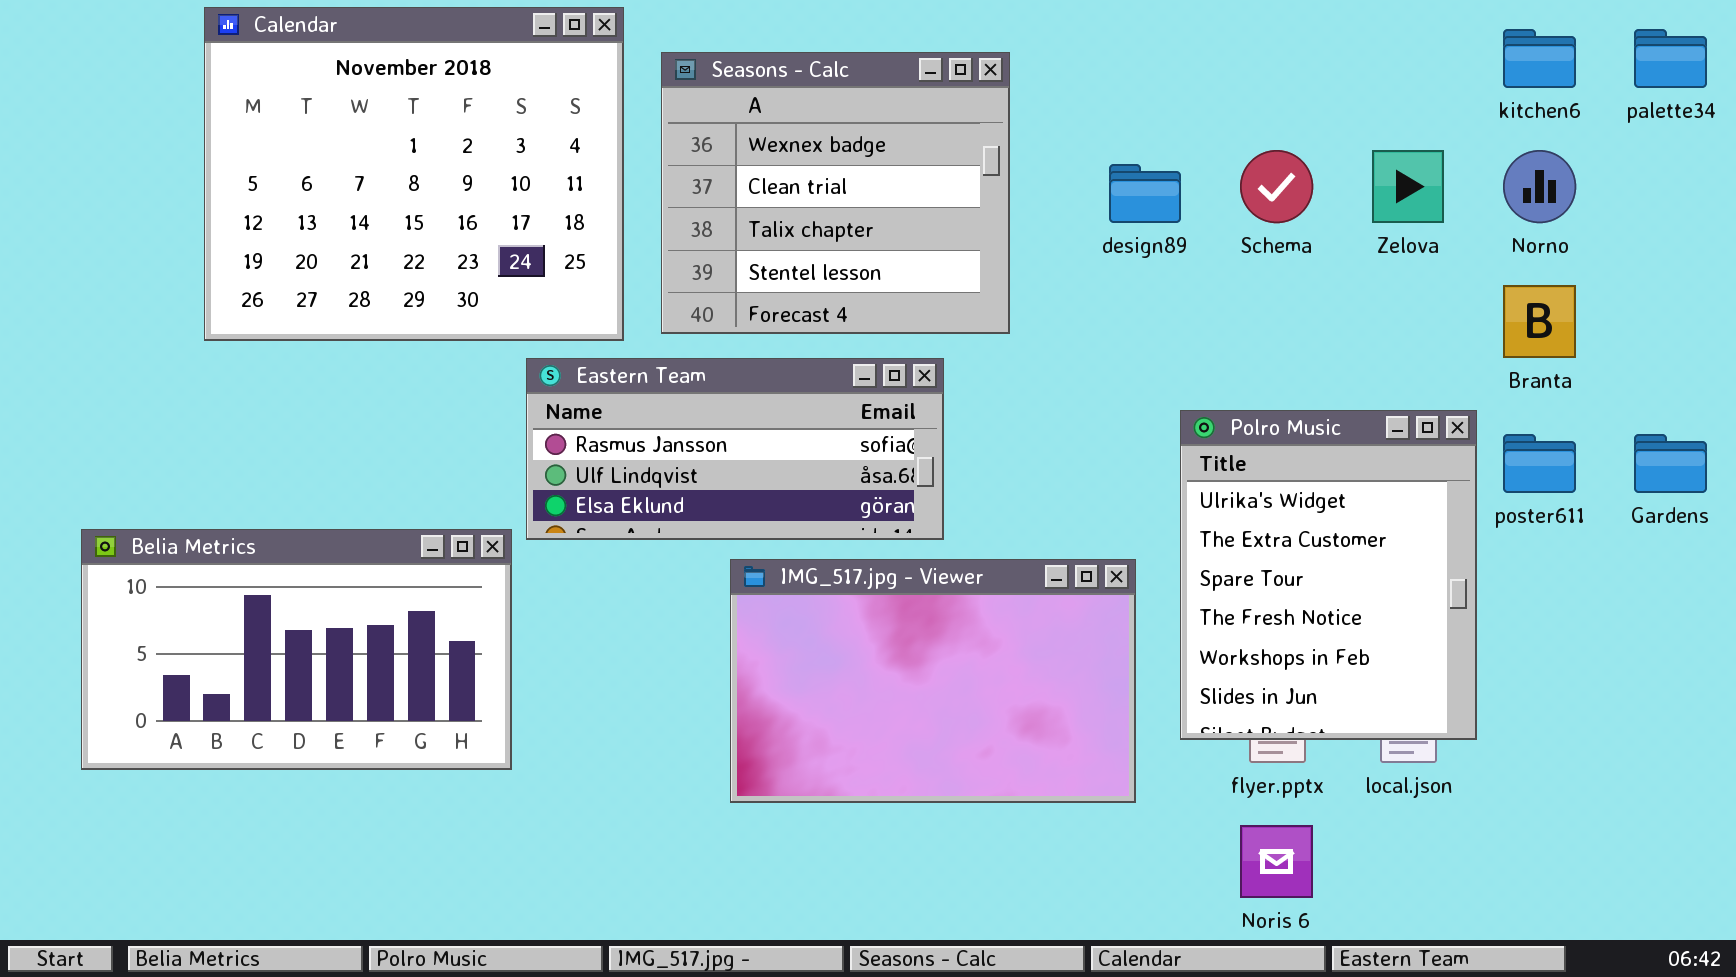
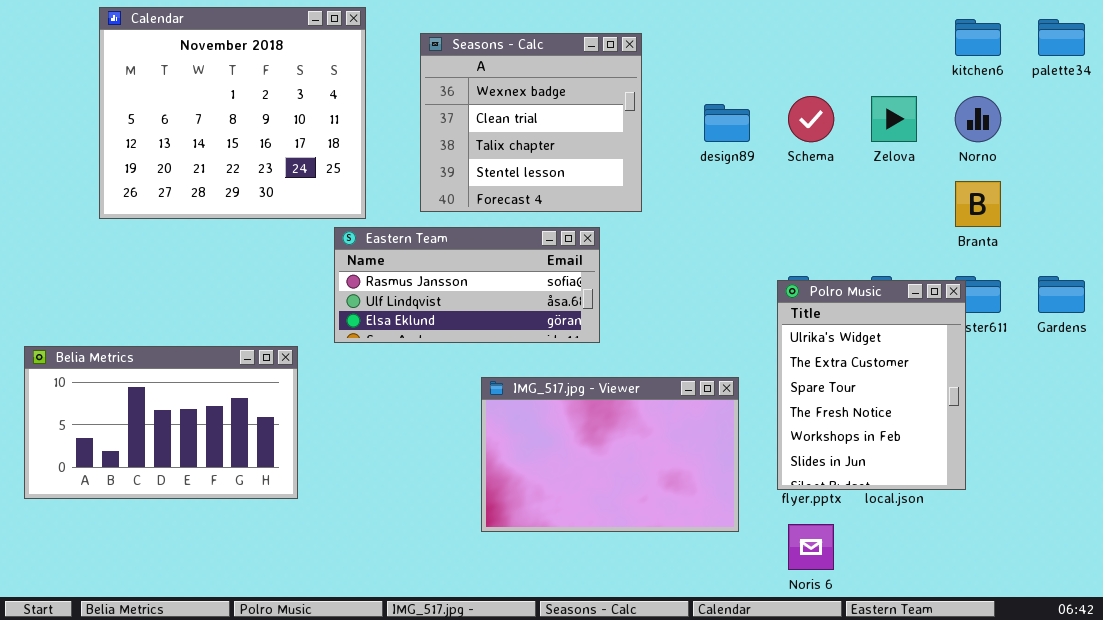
Calendar: [204,7,624,341] -> [99,7,366,219], moved
Polro Music: [1180,410,1477,740] -> [777,280,966,490], moved
Belia Metrics: [81,529,512,770] -> [24,346,298,499], moved
IMG_517.jpg - Viewer: [730,559,1136,803] -> [481,377,739,532], moved

